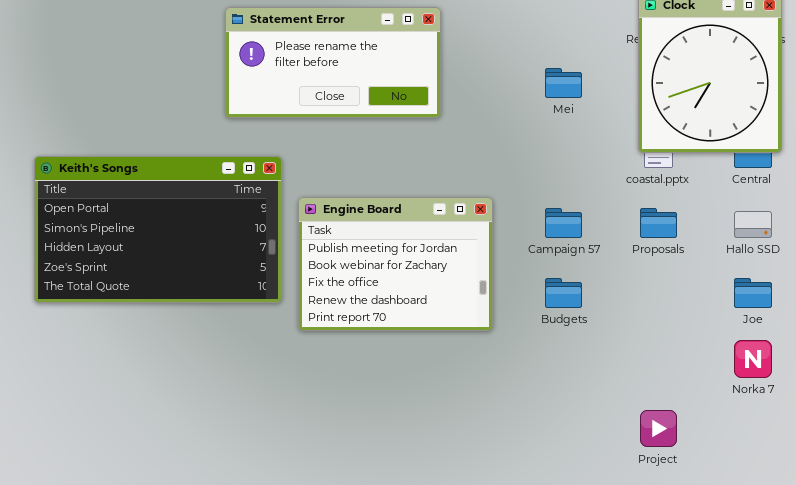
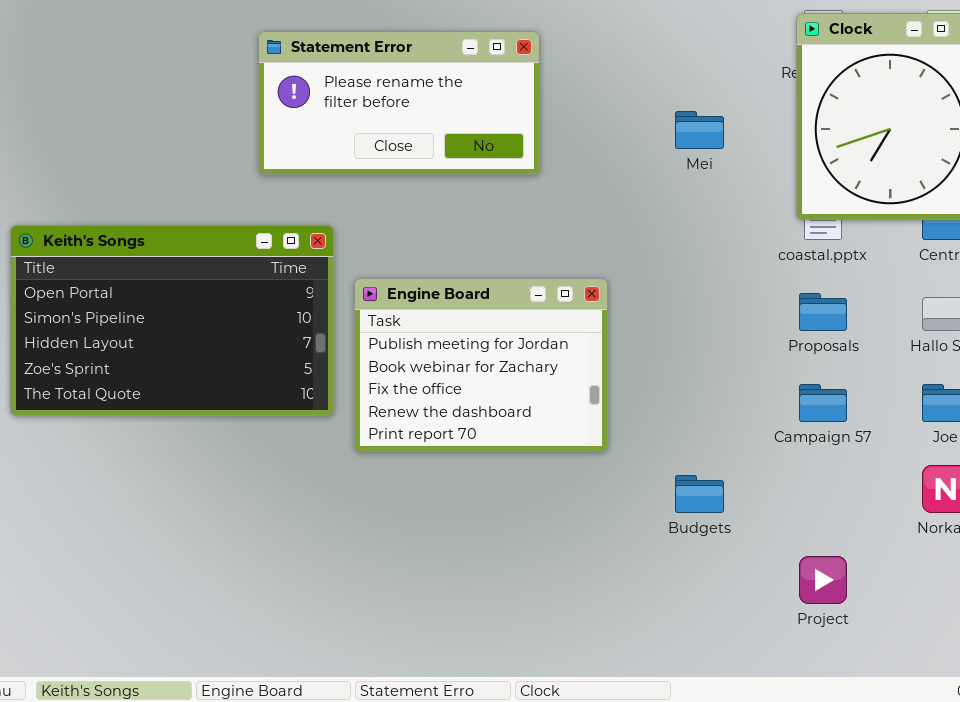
Campaign 57: [545,208,582,238] -> [799,384,847,422], moved
Budgets: [545,278,582,308] -> [675,475,724,513], moved

